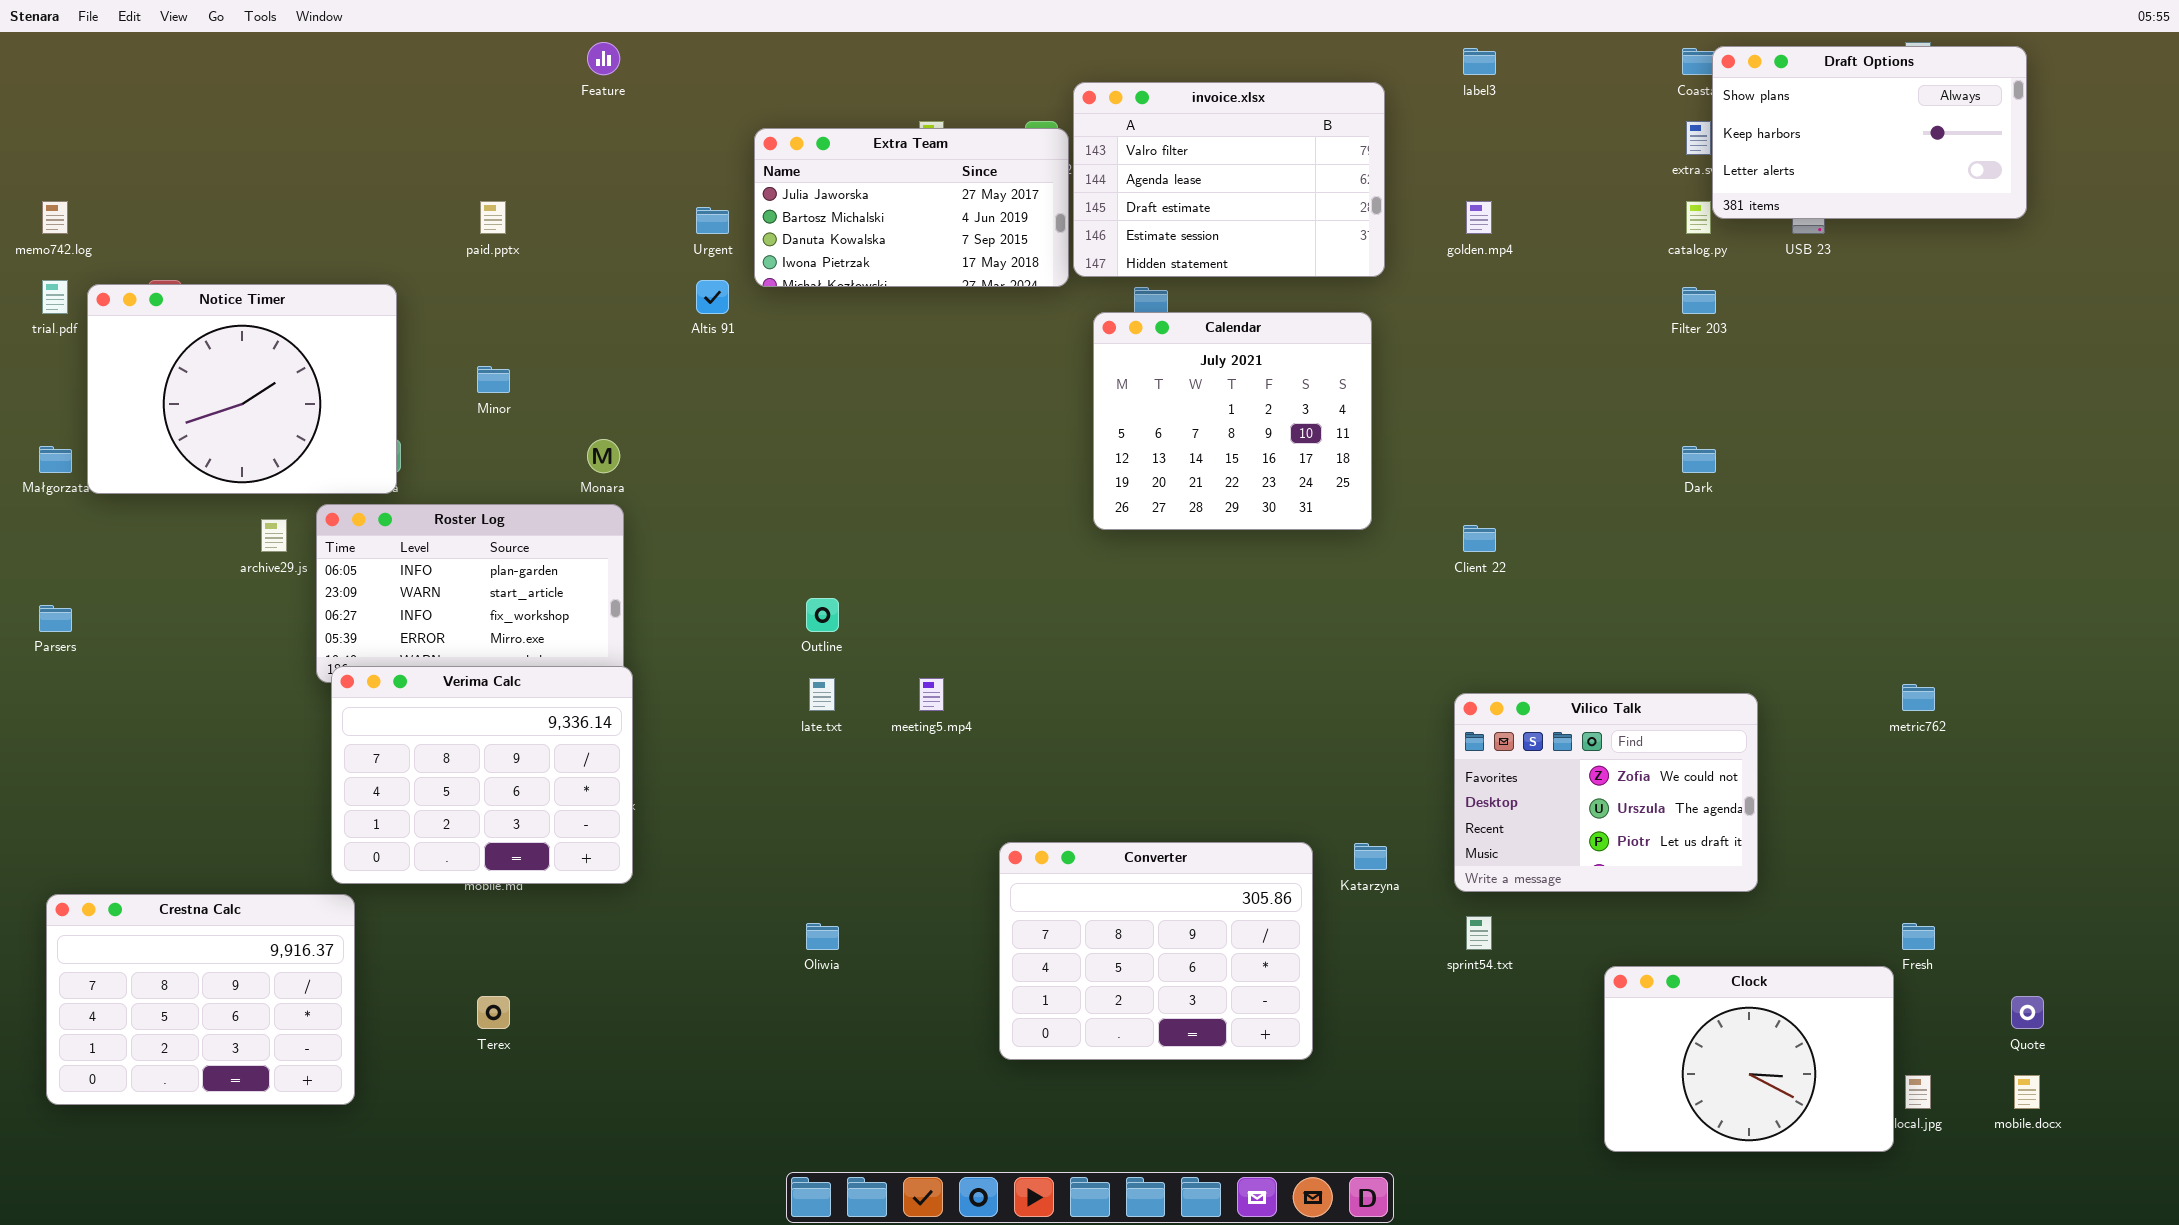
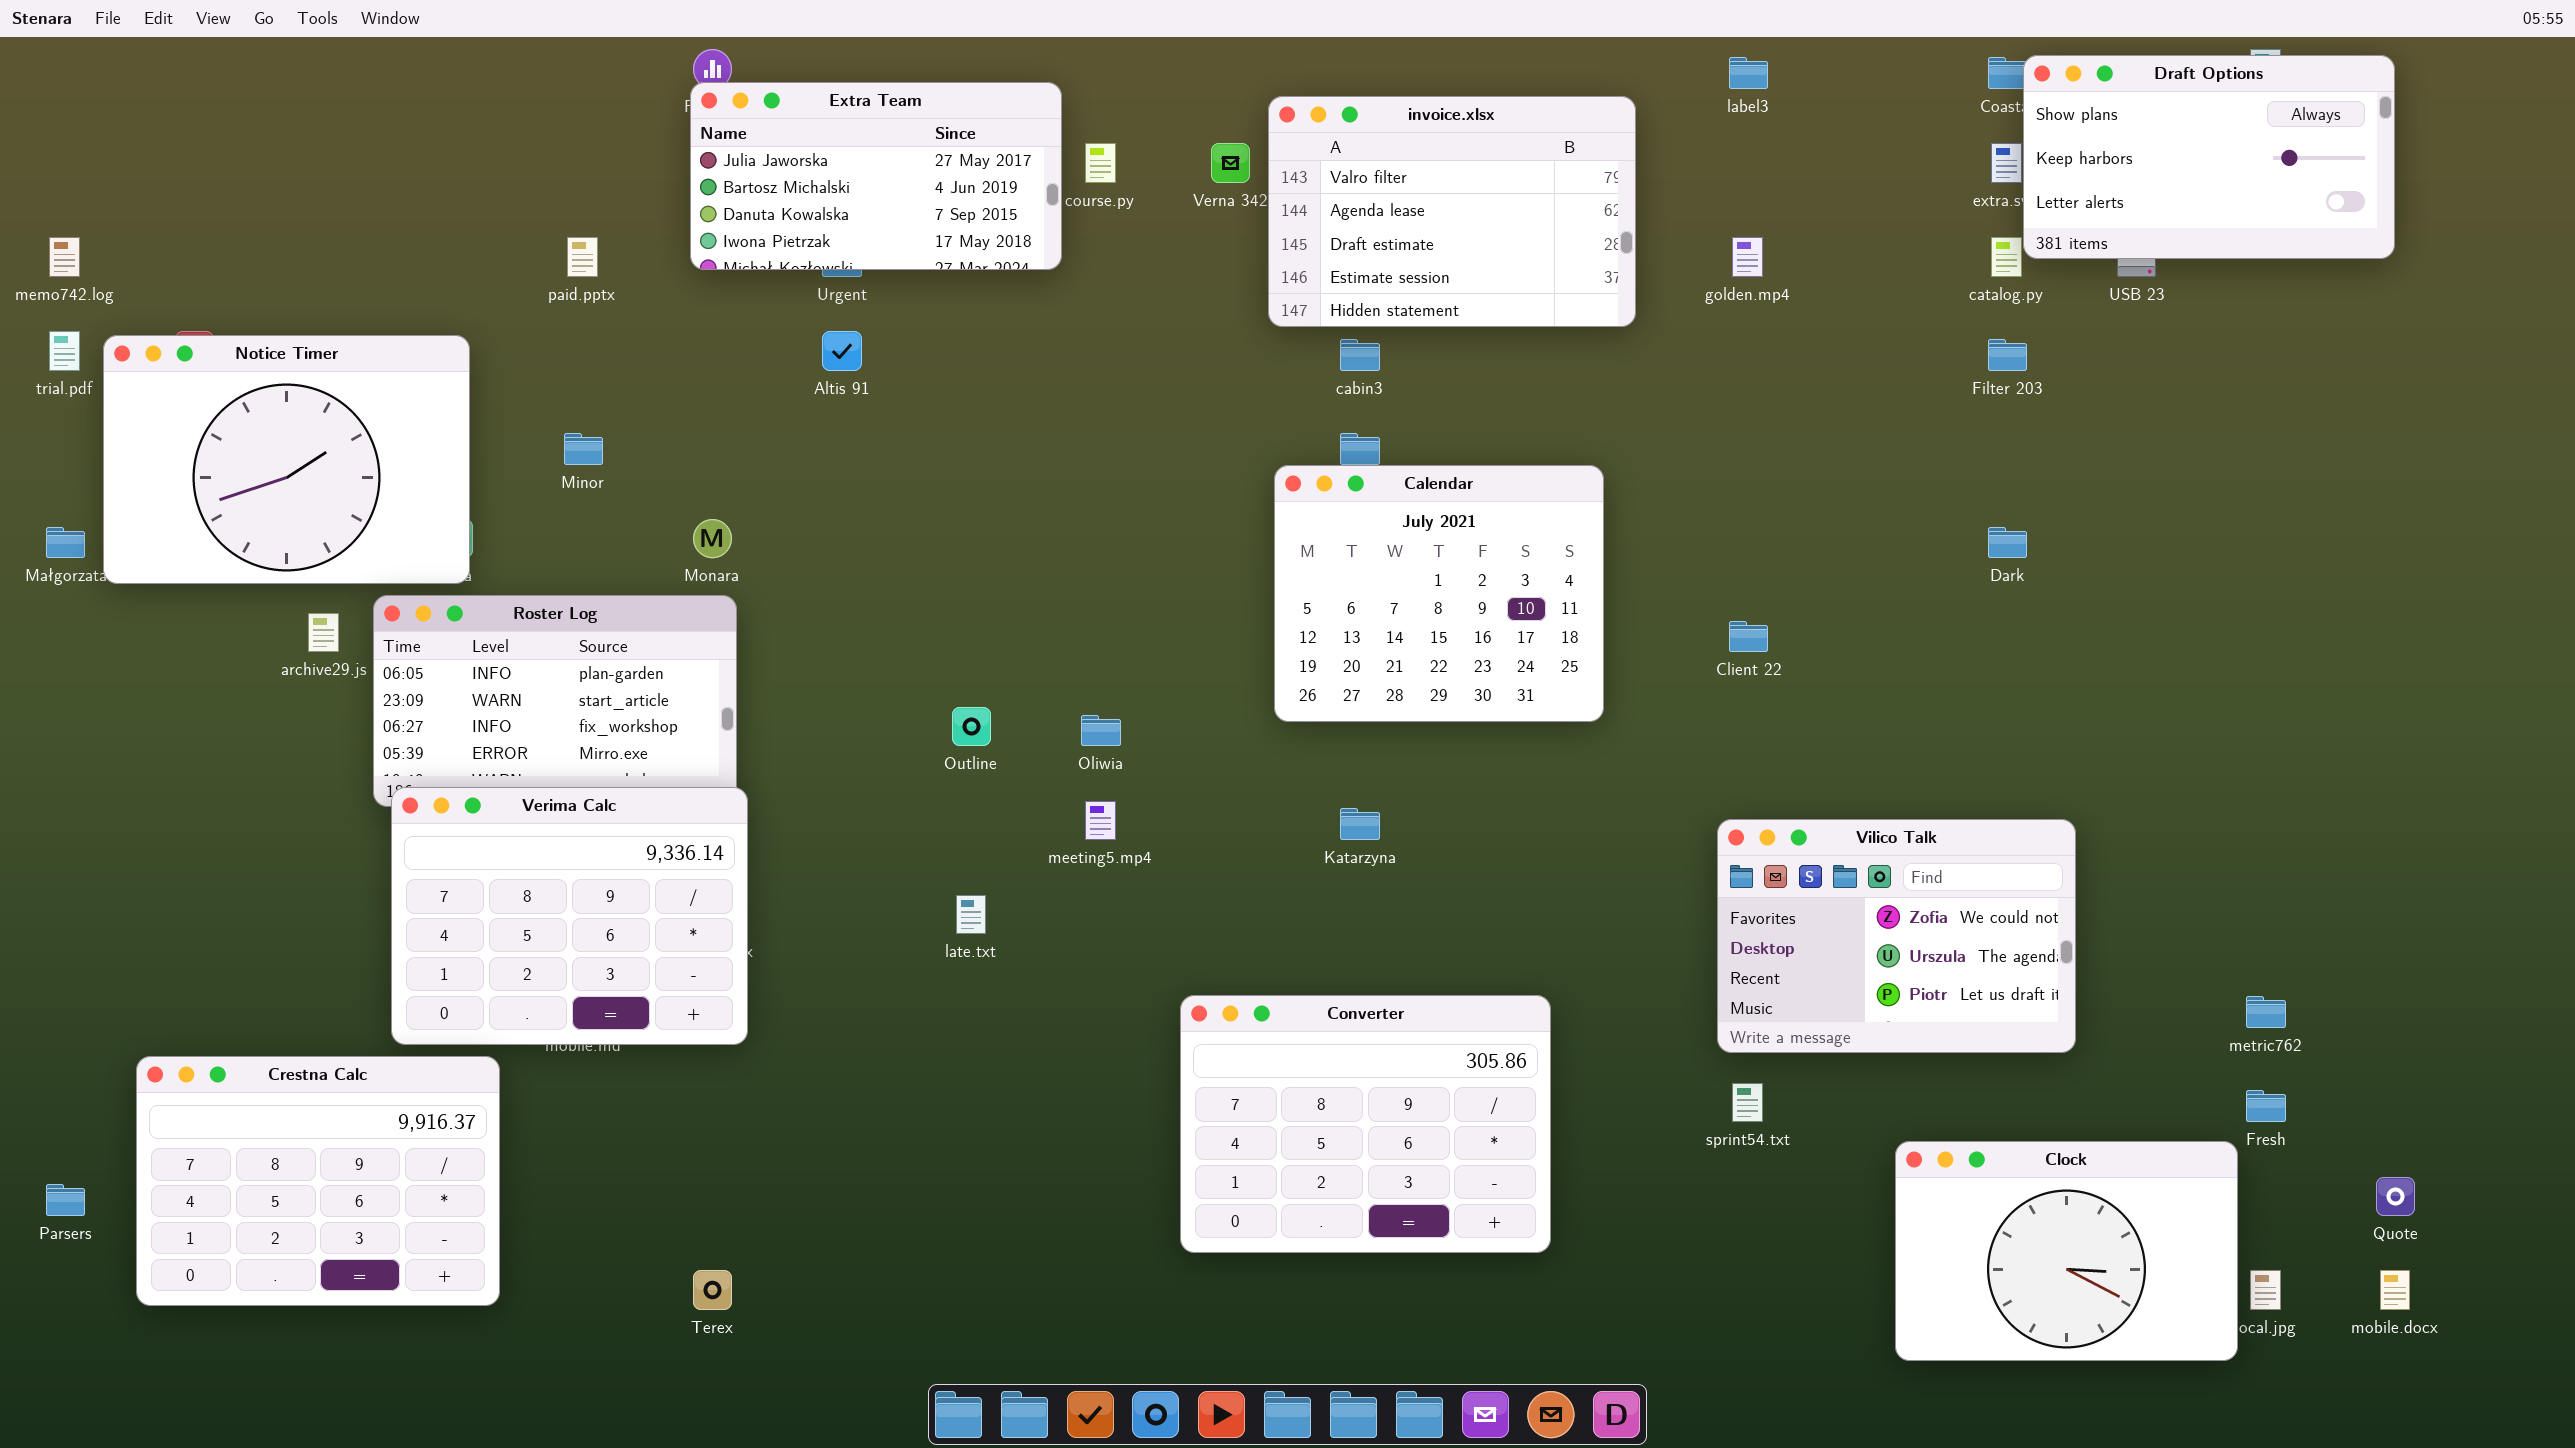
Extra Team: [754,128,1069,287] -> [690,82,1062,270], moved
Calendar: [1093,312,1372,530] -> [1274,465,1604,722], moved
Parsers: [39,605,72,632] -> [46,1184,85,1216], moved
late.txt: [809,678,835,711] -> [956,895,986,934], moved
metric762: [1902,684,1935,711] -> [2246,996,2286,1028], moved
Katarzyna: [1354,843,1387,870] -> [1340,808,1380,840], moved
Crestna Calc: [46,894,355,1105] -> [136,1056,500,1306], moved
Oliwia: [806,923,839,950] -> [1081,715,1121,746], moved
Terex: [477,996,510,1029] -> [693,1270,732,1310], moved

